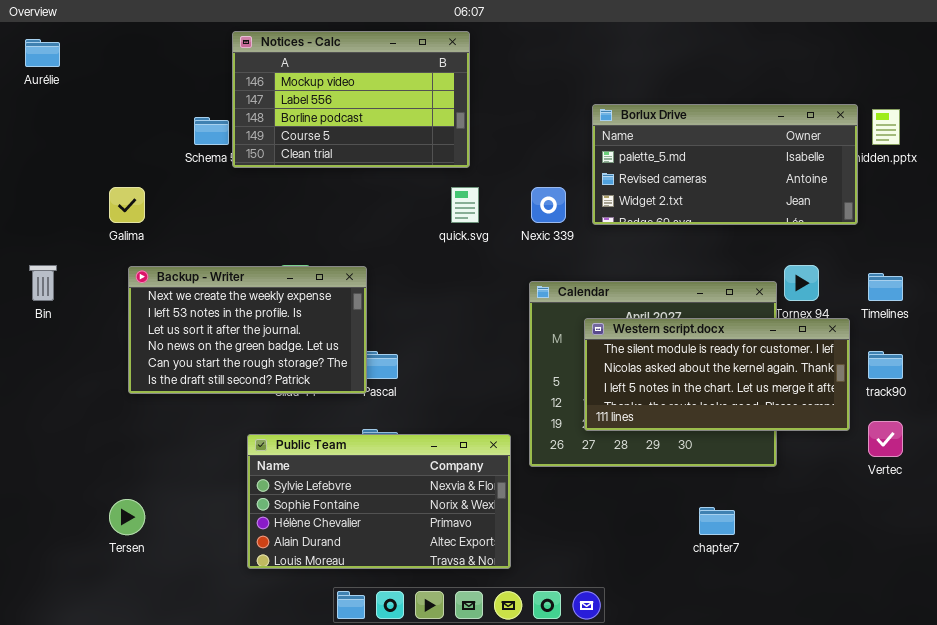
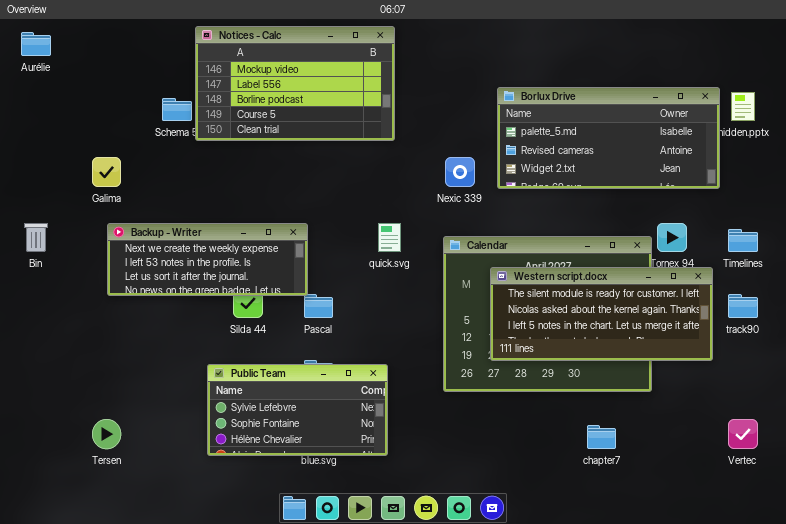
quick.svg: [451,187,479,223] -> [378,223,401,252], moved
Backup - Writer: [128,266,367,394] -> [107,223,308,296], resized
Vertec: [868,421,903,457] -> [728,419,758,449], moved
Public Team: [247,434,511,569] -> [207,364,388,456], resized

